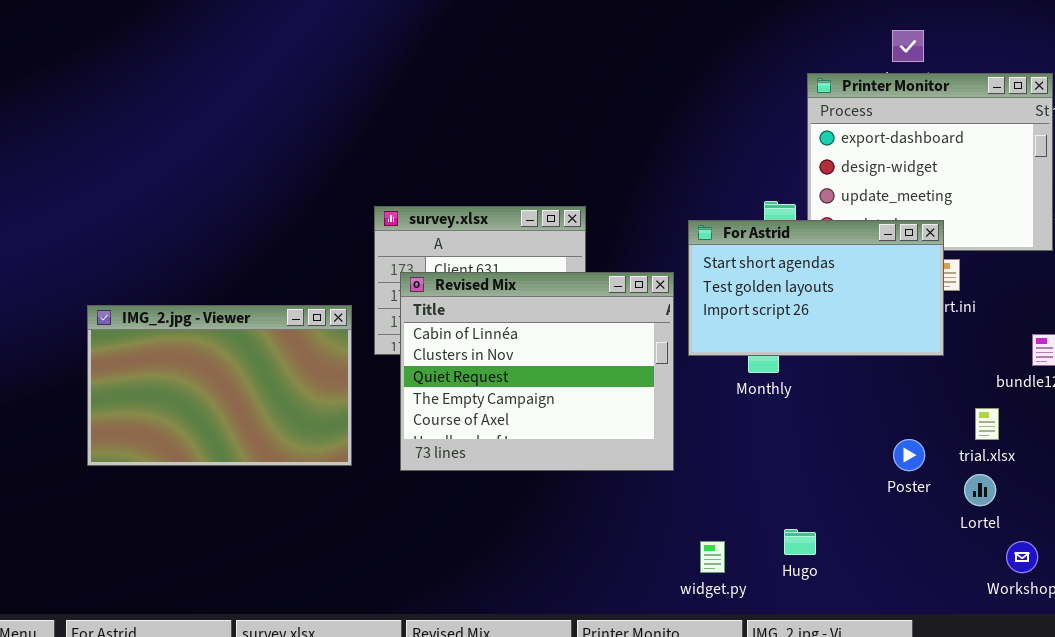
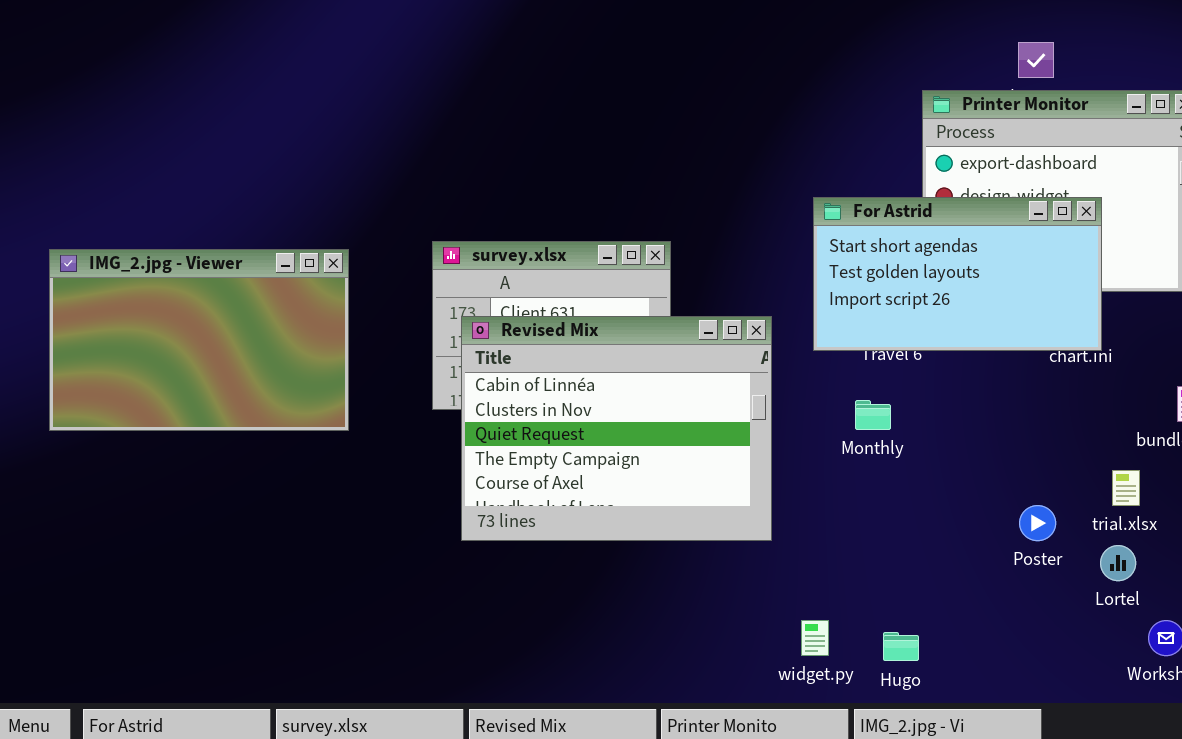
For Astrid: [688,220,944,356] -> [813,197,1102,351], moved
IMG_2.jpg - Viewer: [87,305,352,466] -> [49,249,349,431], moved
Hugo: [784,529,816,555] -> [883,632,919,661], moved

